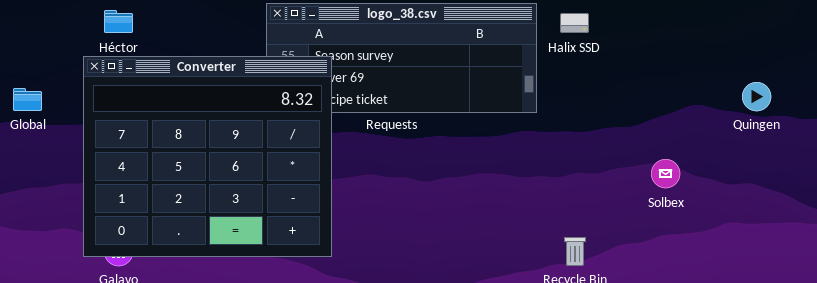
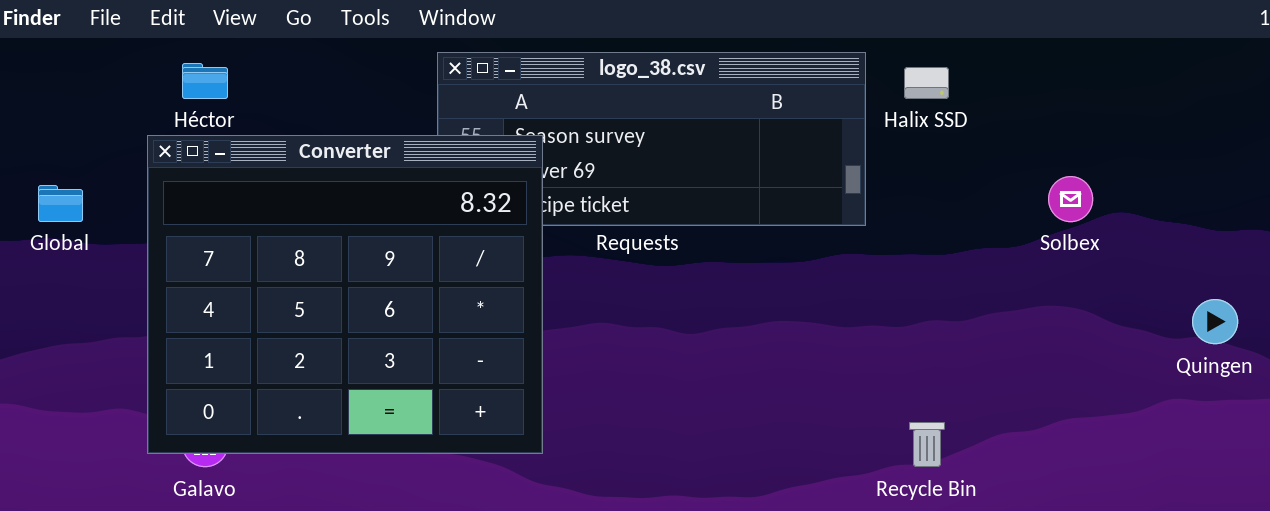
Quingen: [742,82,771,111] -> [1192,299,1238,344], moved
Solbex: [651,159,680,188] -> [1048,176,1093,222], moved

